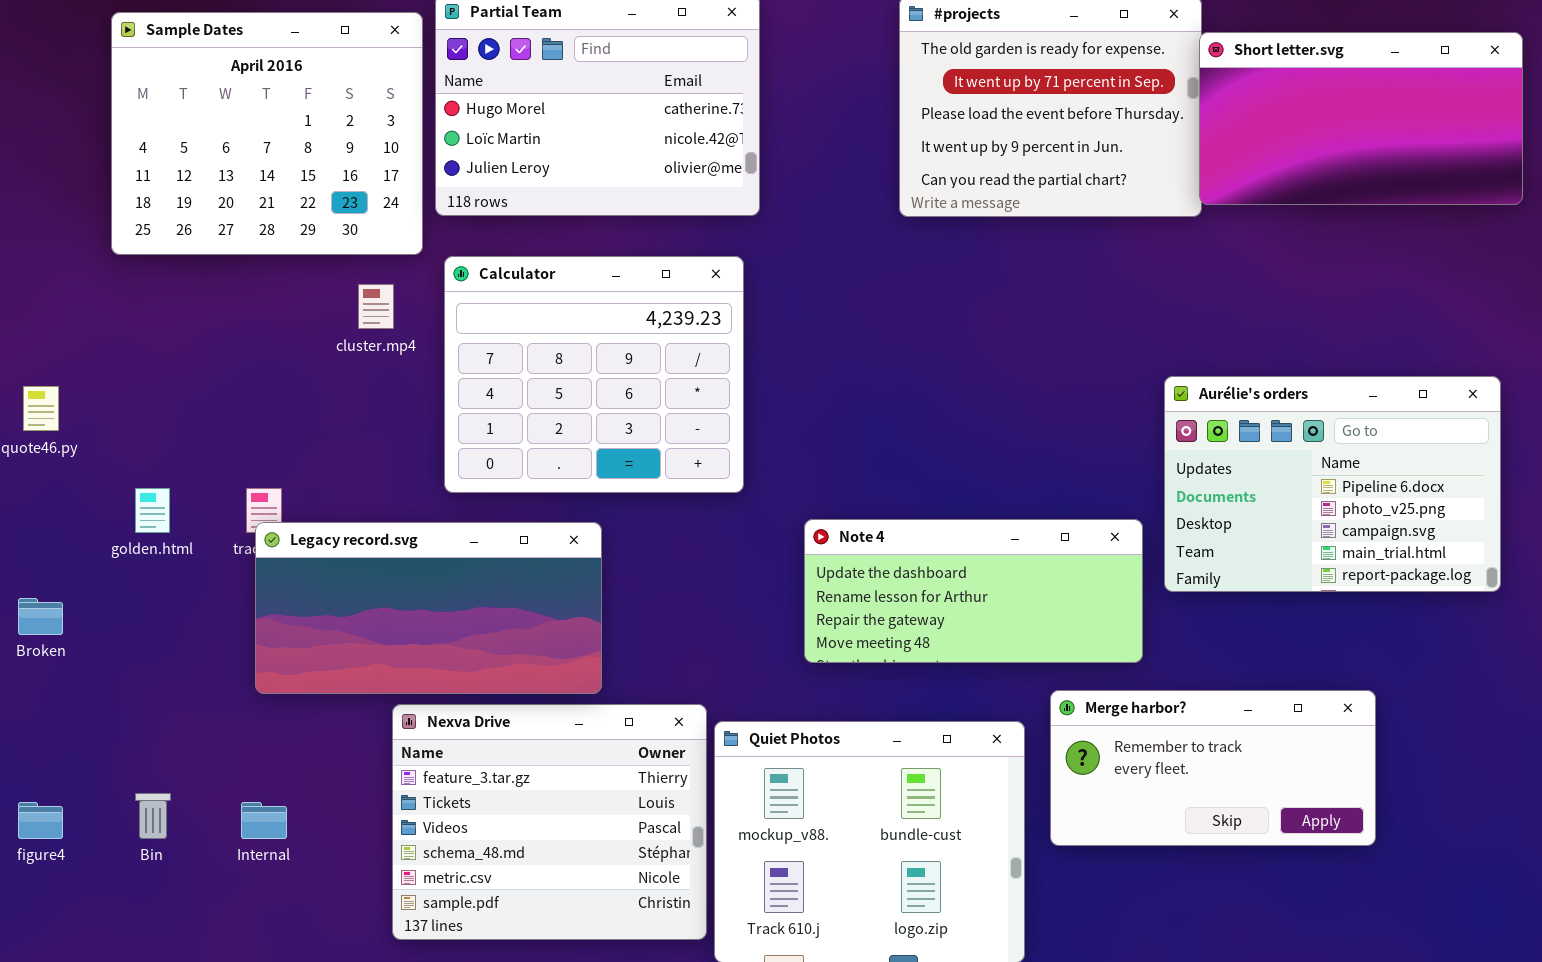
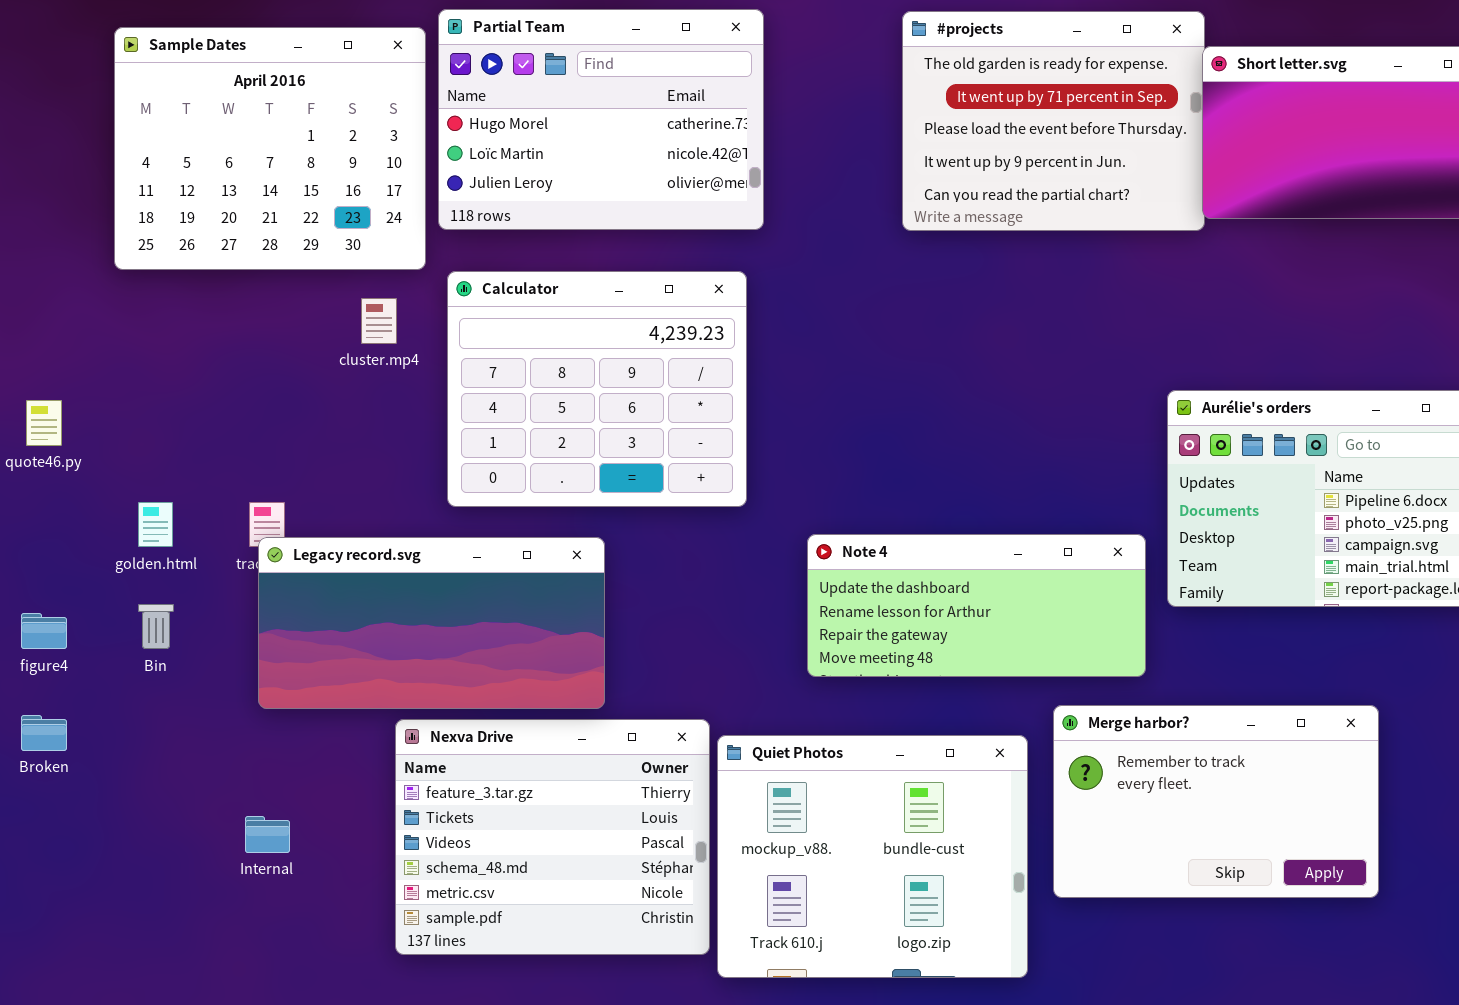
Broken: [18,598,63,635] -> [21,715,67,751], moved
Merge harbor?: [1050,690,1376,846] -> [1053,705,1379,898], resized
Bin: [135,793,171,839] -> [138,604,174,649], moved
figure4: [18,802,63,839] -> [21,613,67,649], moved

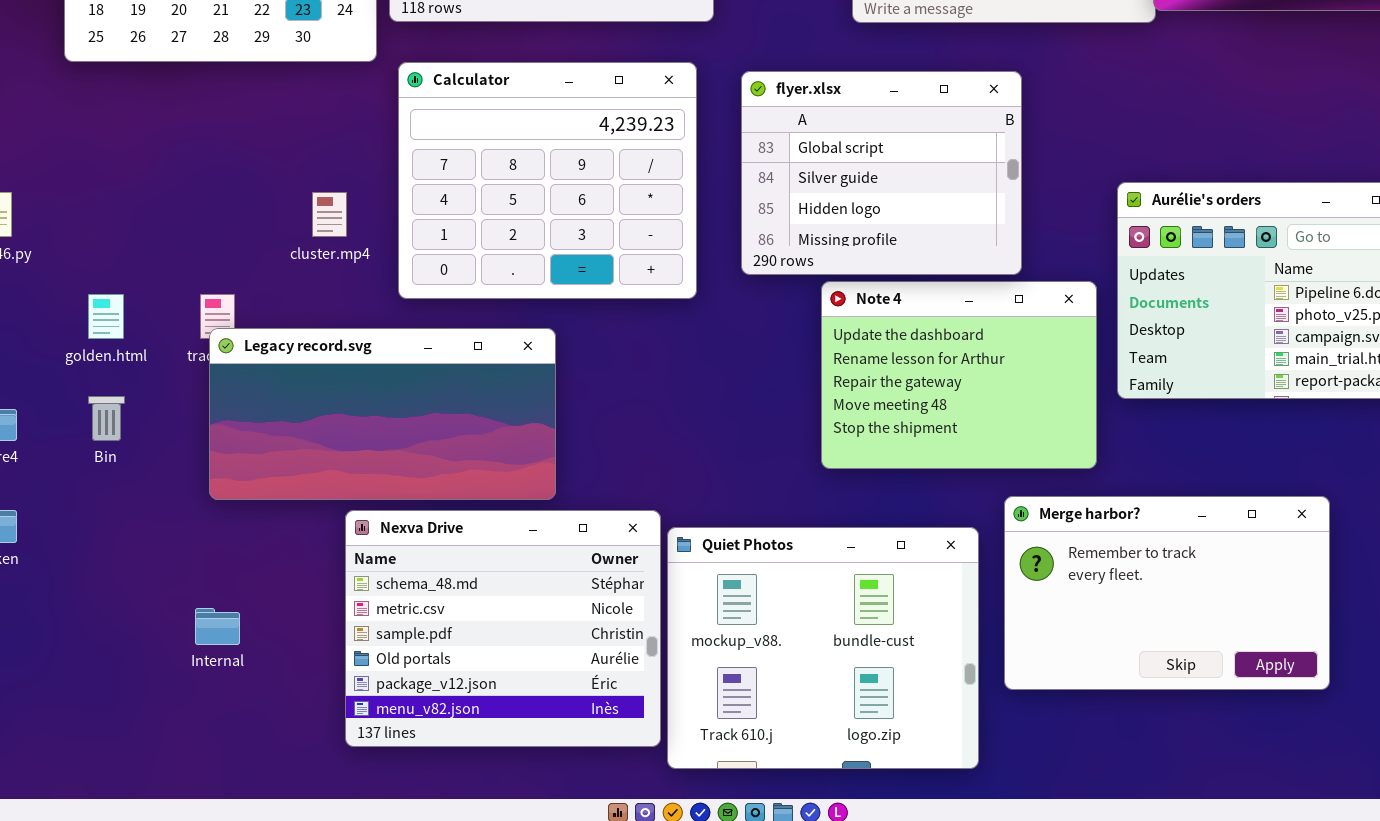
flyer.xlsx: none -> [741,71,1022,275], opened
cluster.mp4: [361,298,397,344] -> [312,192,347,237], moved
Note 4: [807,534,1146,677] -> [821,281,1097,469], resized
Nexva Drive: [395,719,710,955] -> [345,510,661,747], scrolled down 3 rows

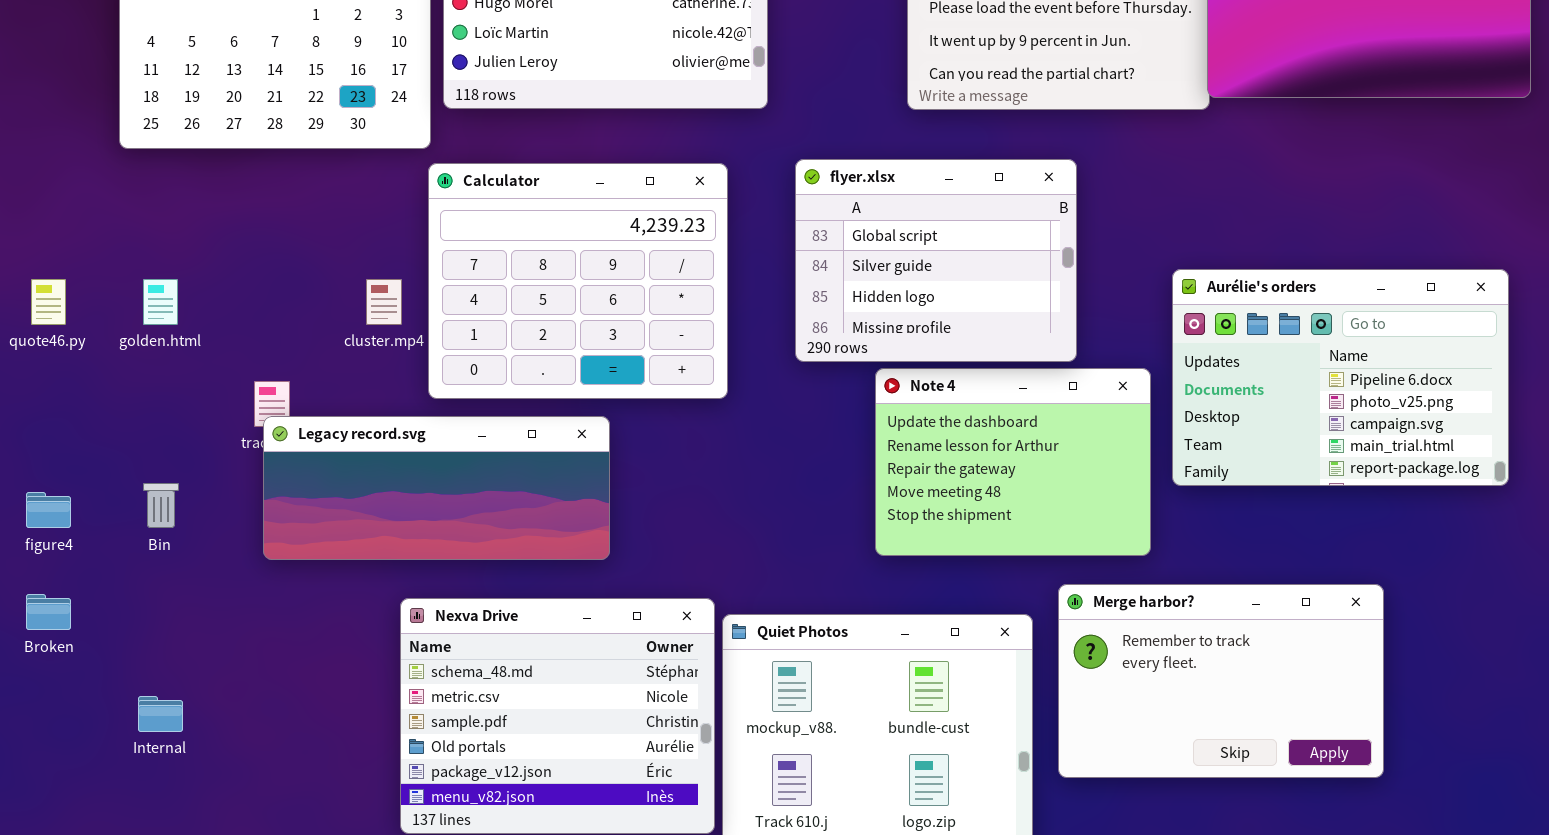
Calculator: [398,62,697,299] -> [428,163,728,399], moved
golden.html: [88,294,124,339] -> [143,279,178,325], moved
Legacy record.svg: [209,328,556,500] -> [263,416,610,560], resized
Internal: [195,608,240,645] -> [138,696,183,732], moved

